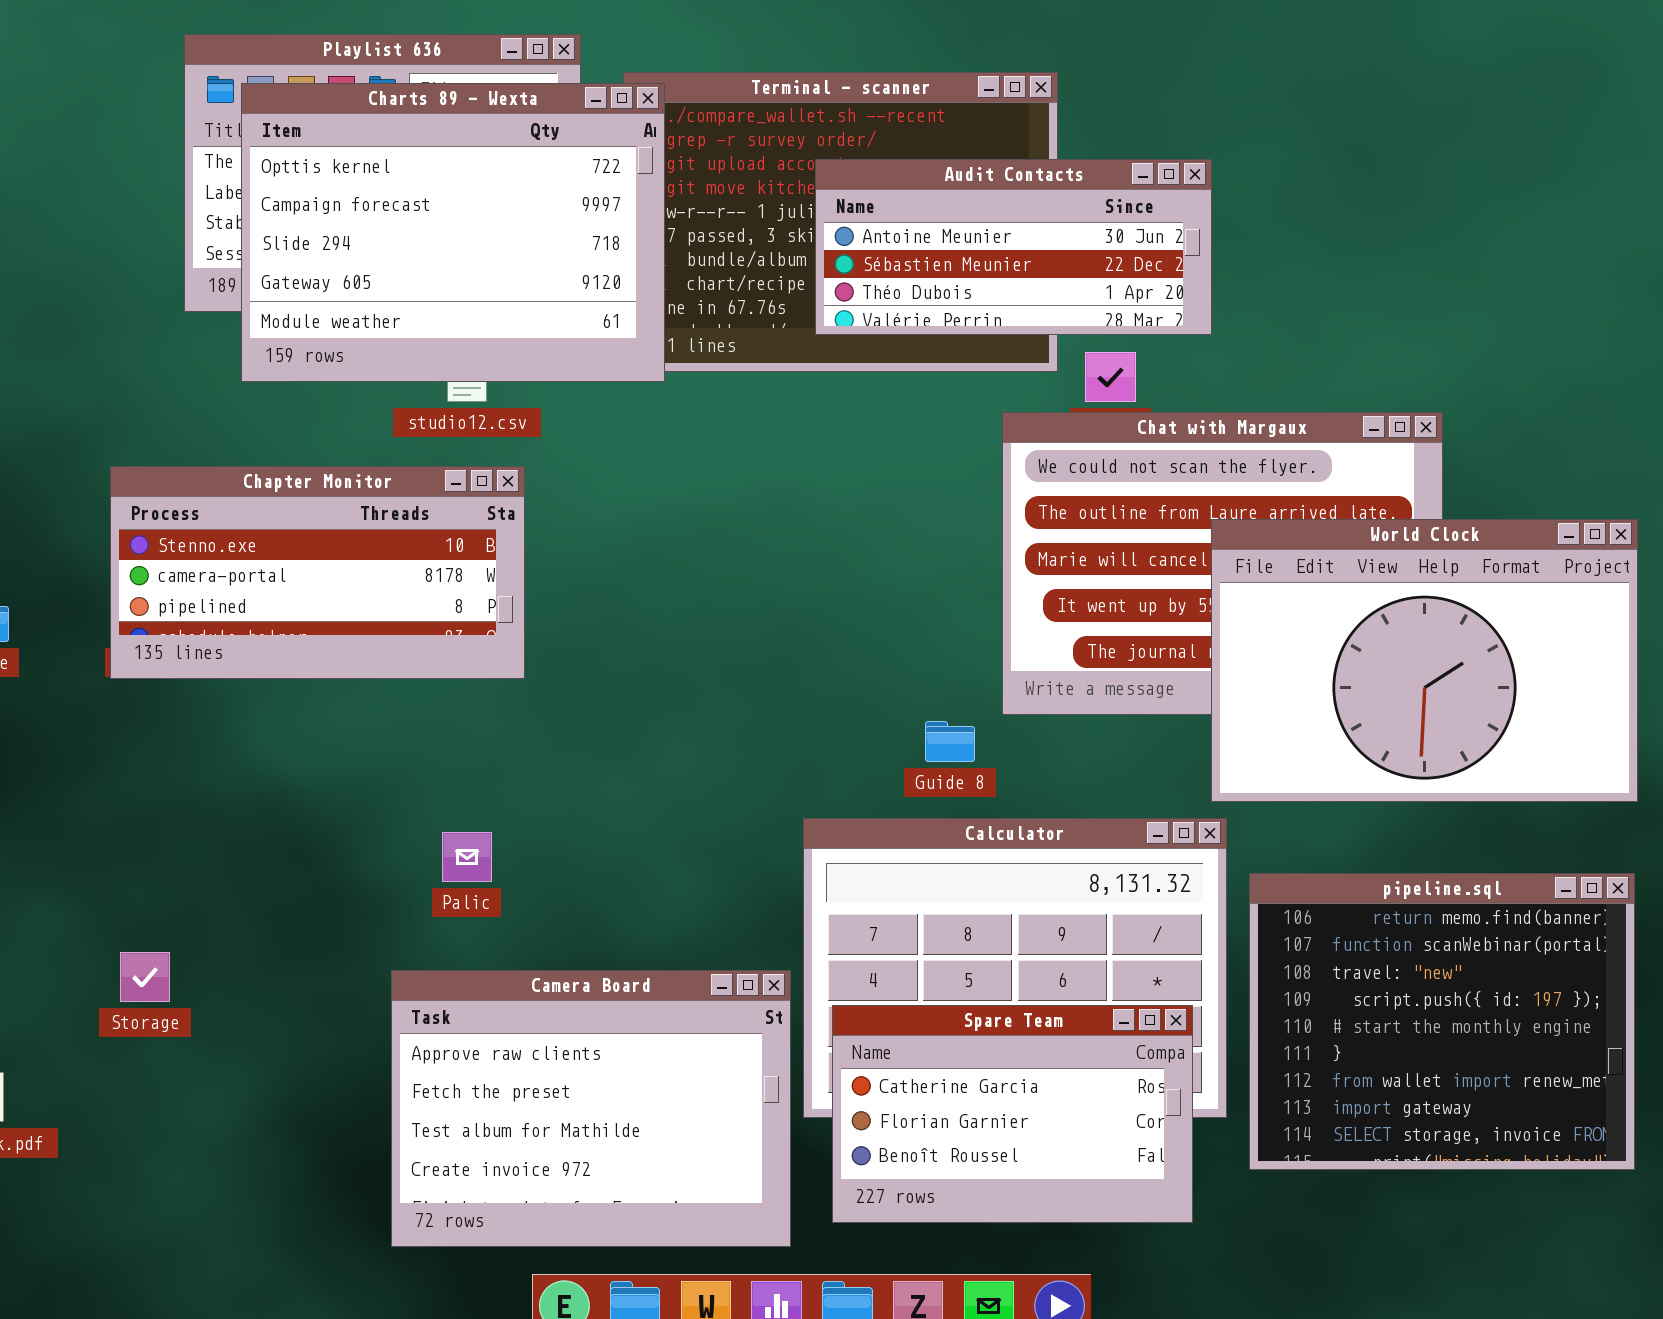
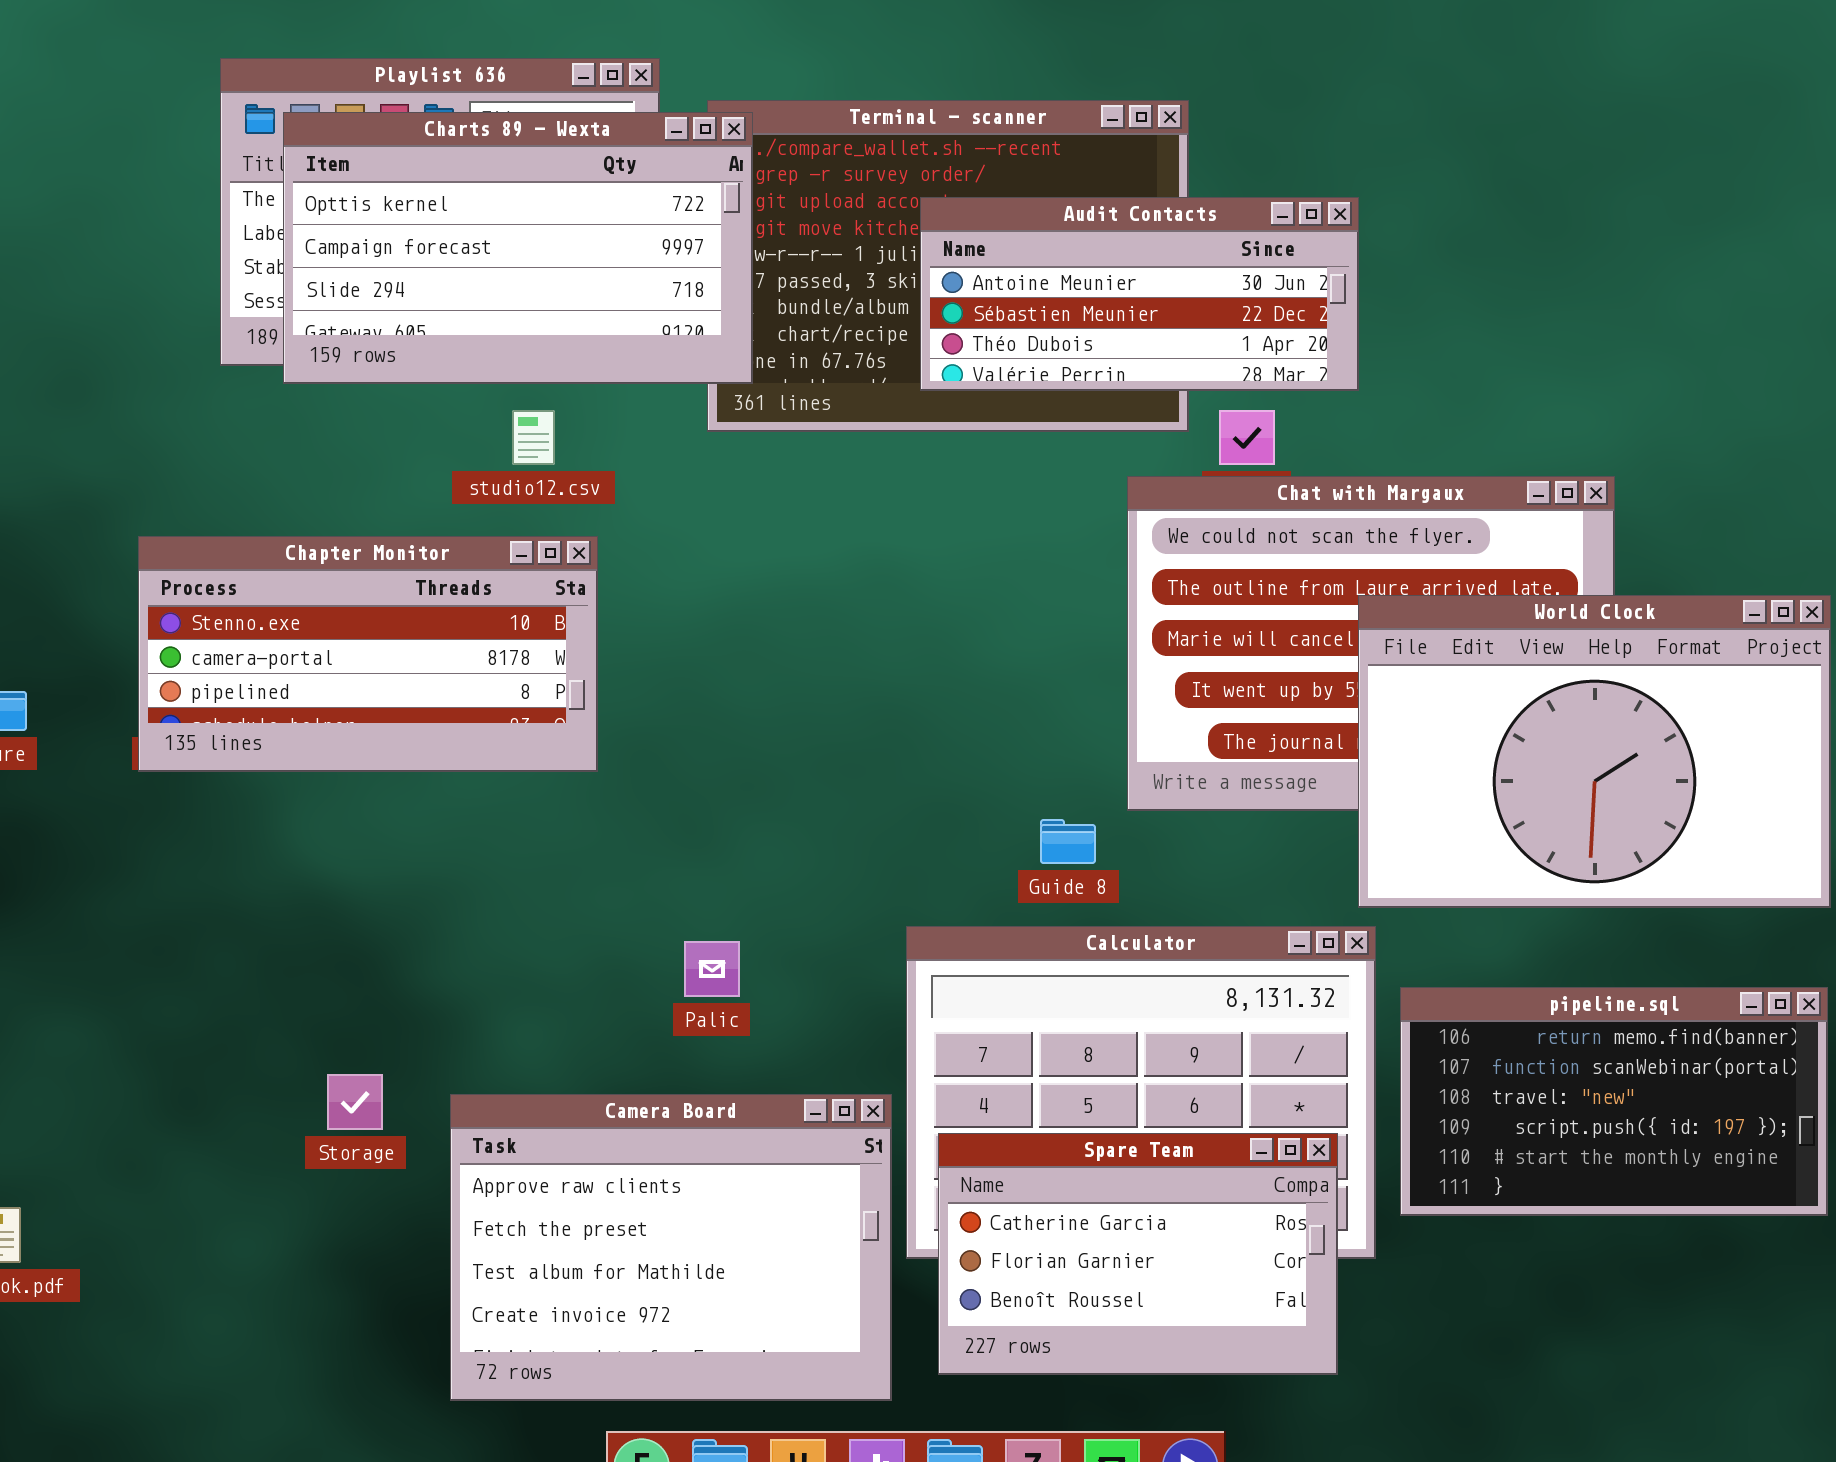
Charts 89 - Wexta: [241,83,665,382] -> [283,112,753,384], resized
Palic: [442,832,492,882] -> [684,941,740,997], moved
pipeline.sql: [1249,873,1635,1170] -> [1400,987,1828,1216], resized
Storage: [120,952,170,1002] -> [327,1074,383,1130], moved

